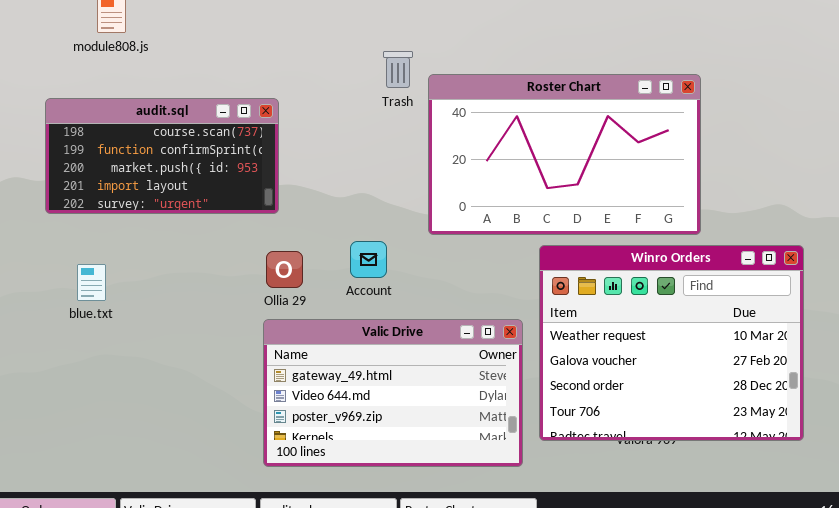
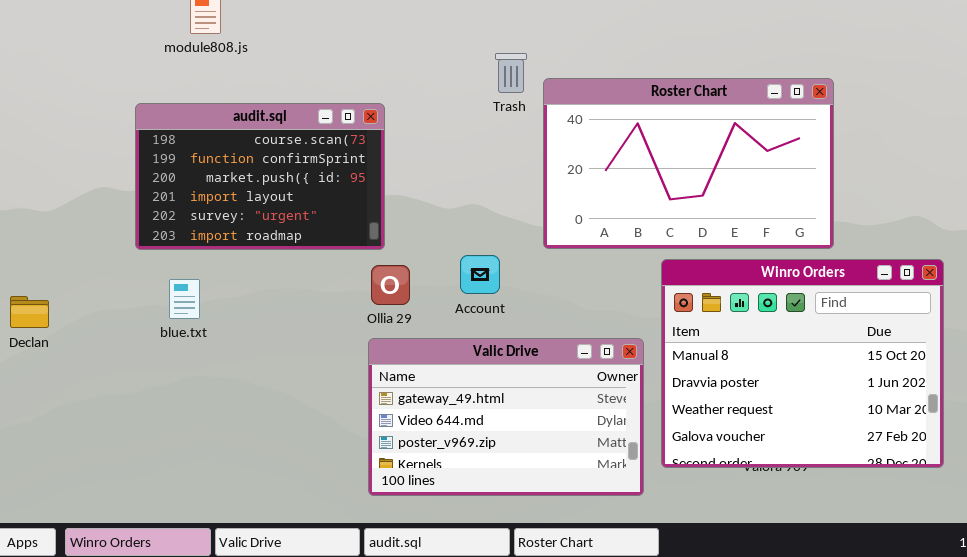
audit.sql: [45,98,279,214] -> [135,103,385,250], resized
Winro Orders: [539,245,804,441] -> [661,259,944,468], scrolled up 2 rows

